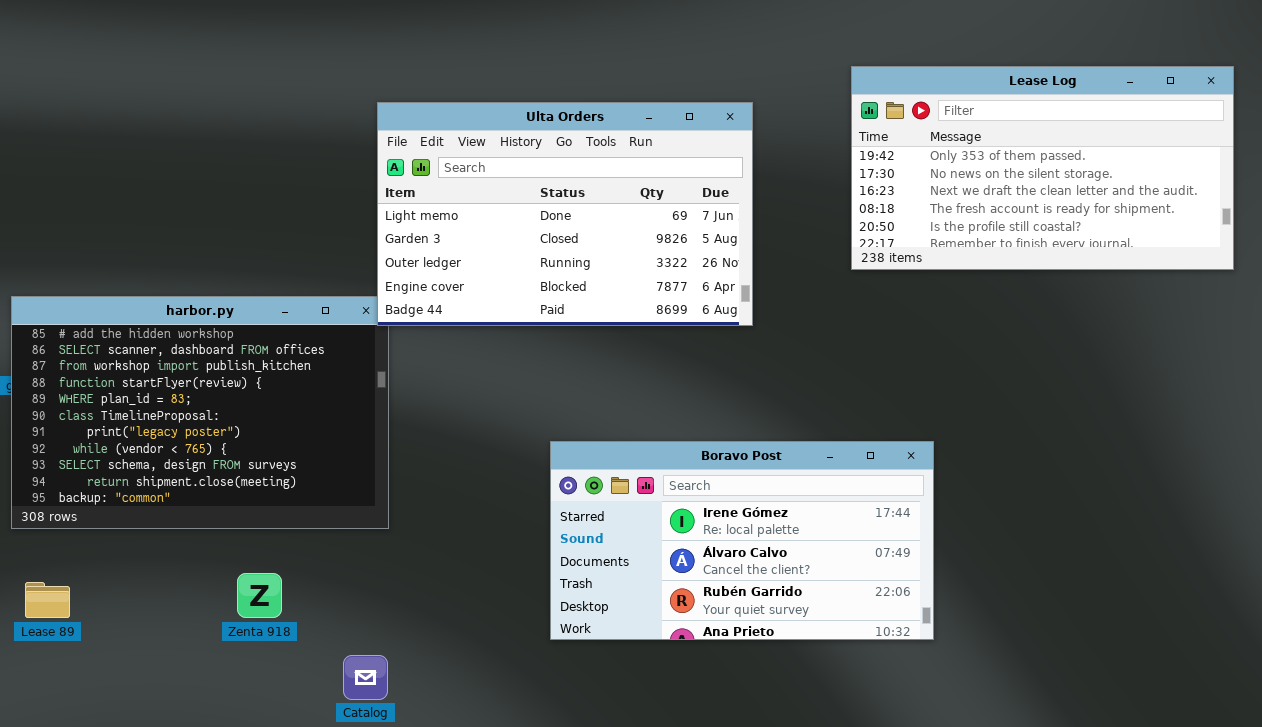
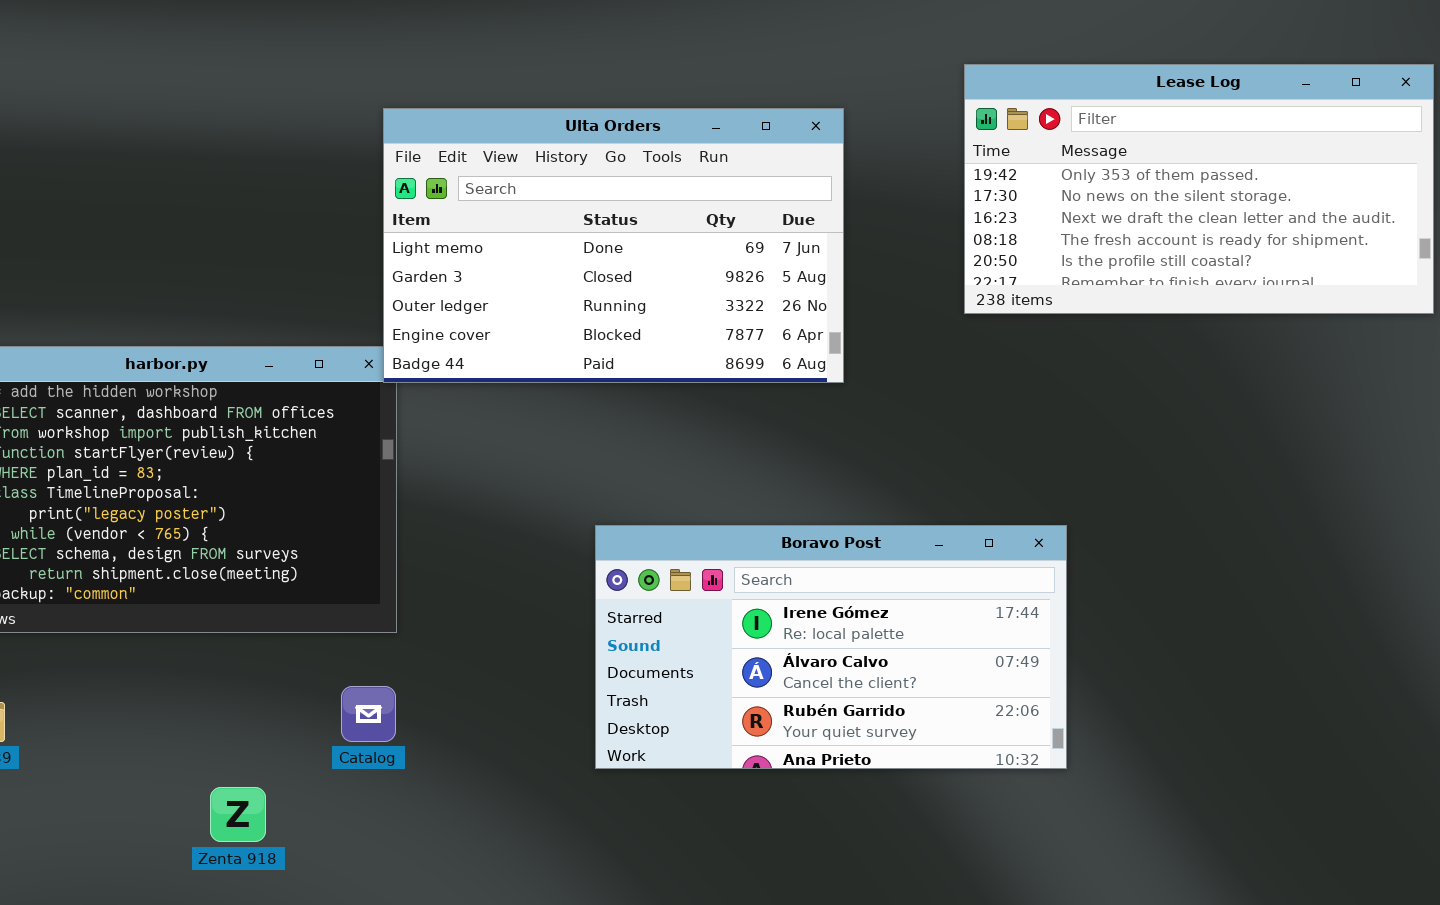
Zenta 918: [237,573,282,618] -> [210,787,266,842], moved
Catalog: [343,655,388,700] -> [341,686,396,742], moved

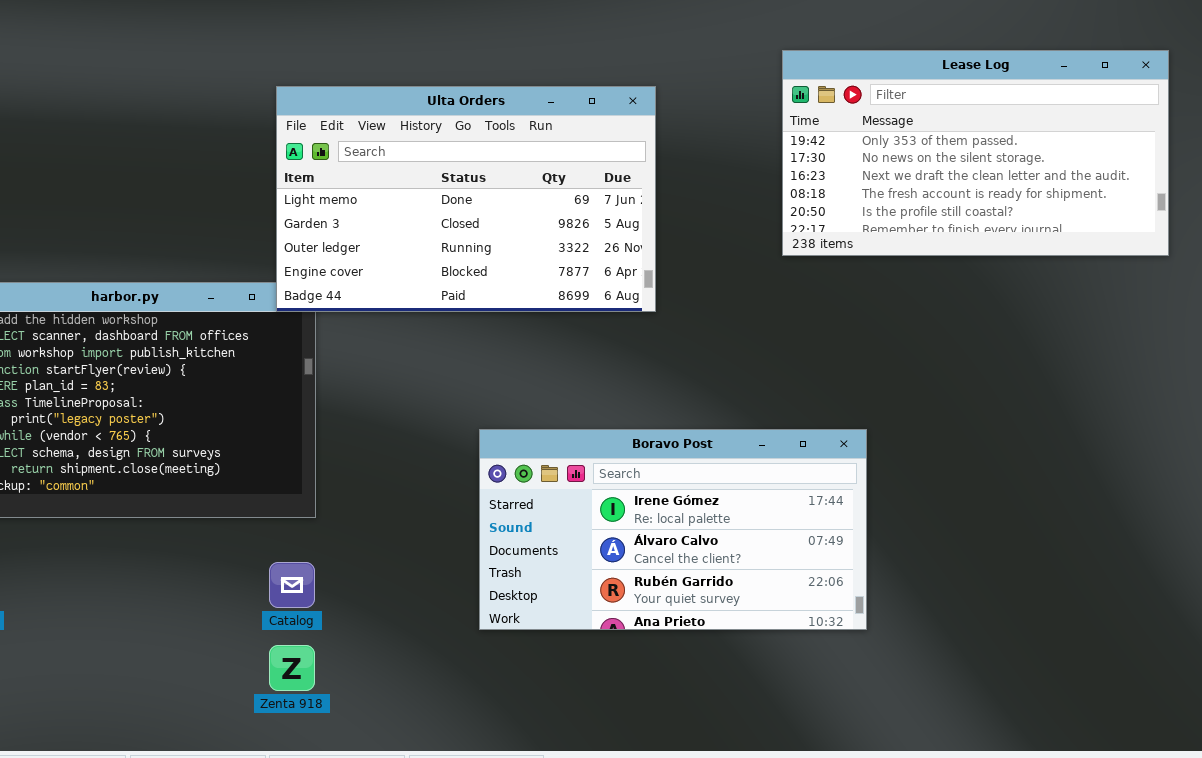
Ulta Orders: [383,108,844,383] -> [276,86,656,312], moved
Zenta 918: [210,787,266,842] -> [269,645,315,691], moved

